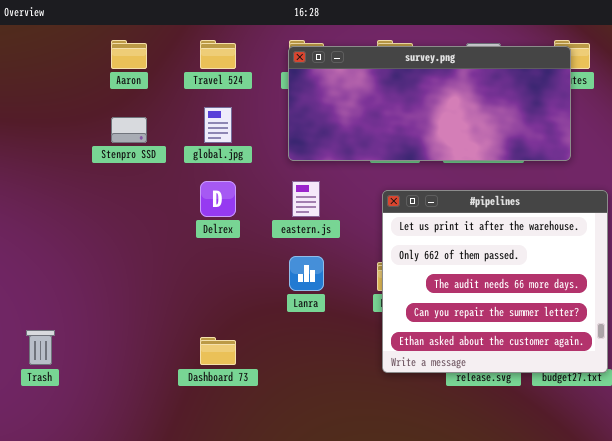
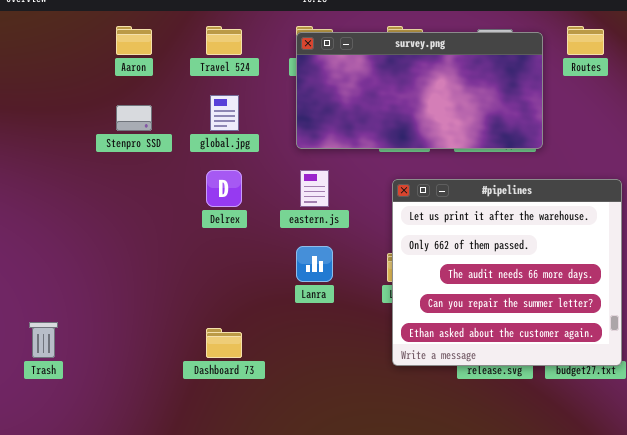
survey.png: [288,46,571,161] -> [296,32,543,149], resized

